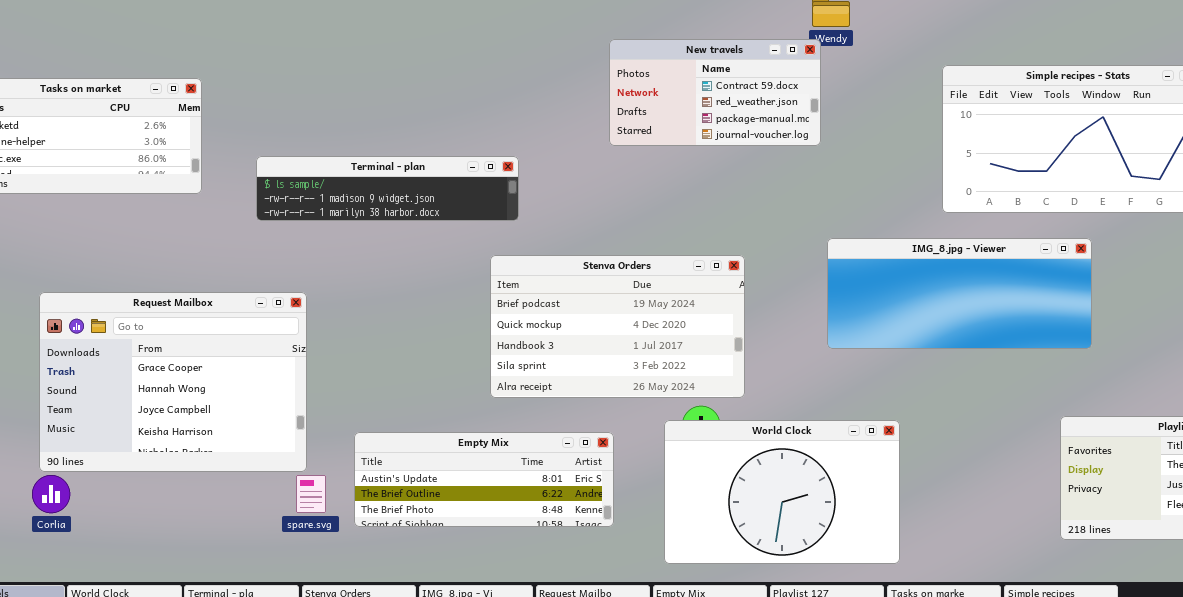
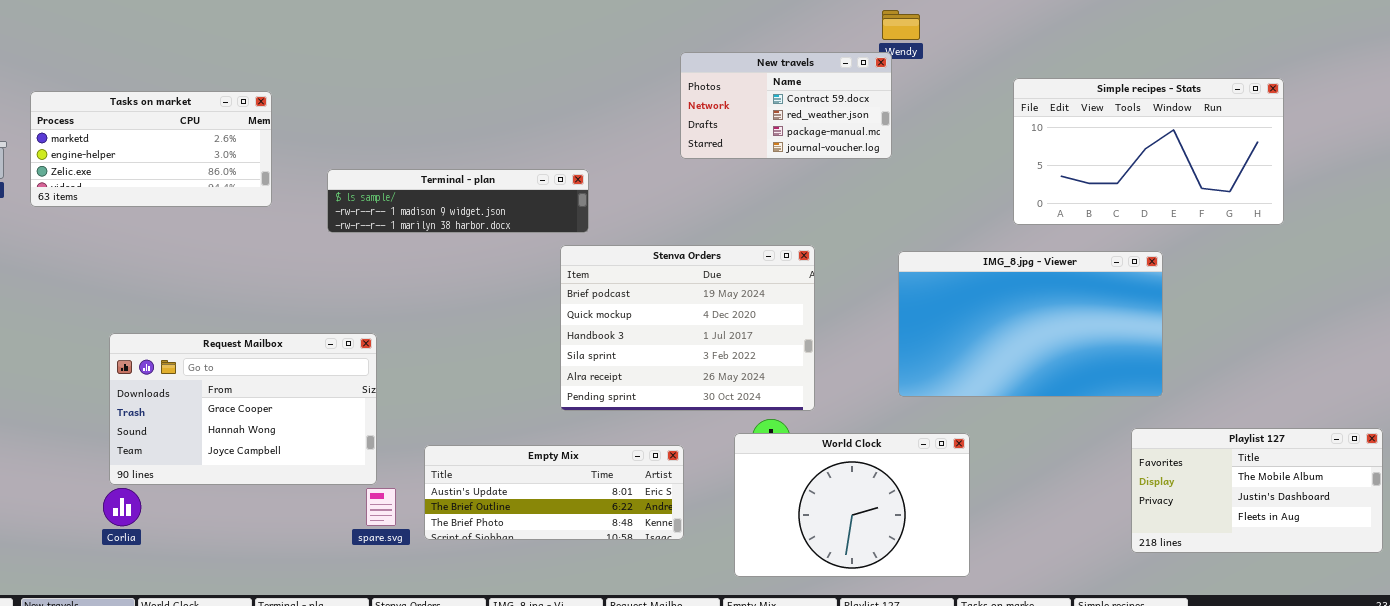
IMG_8.jpg - Viewer: [827,238,1092,349] -> [898,251,1163,397], resized
Stenva Orders: [490,255,745,398] -> [560,245,815,411], resized
Request Mailbox: [39,292,307,472] -> [109,333,377,485], resized

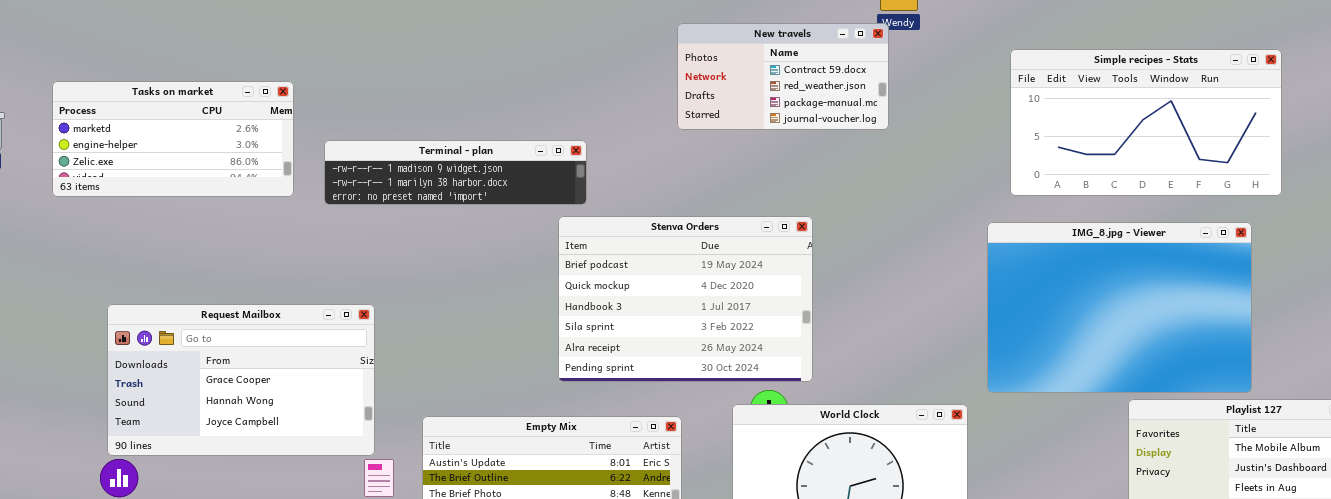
Tasks on market: [30,91,272,207] -> [52,81,294,197], moved
Terminal - plan: [327,169,589,233] -> [324,140,587,205], scrolled down 1 row
IMG_8.jpg - Viewer: [898,251,1163,397] -> [987,222,1252,393], moved, resized

